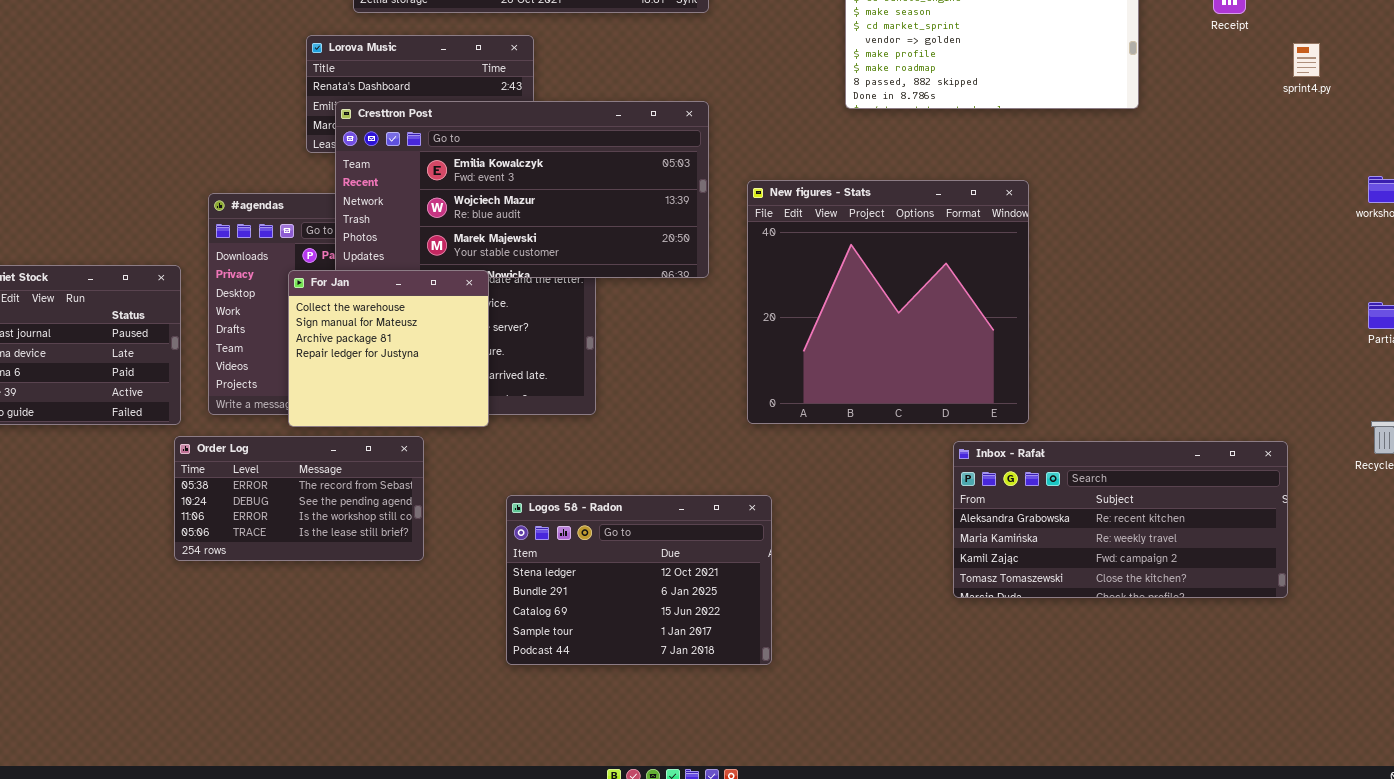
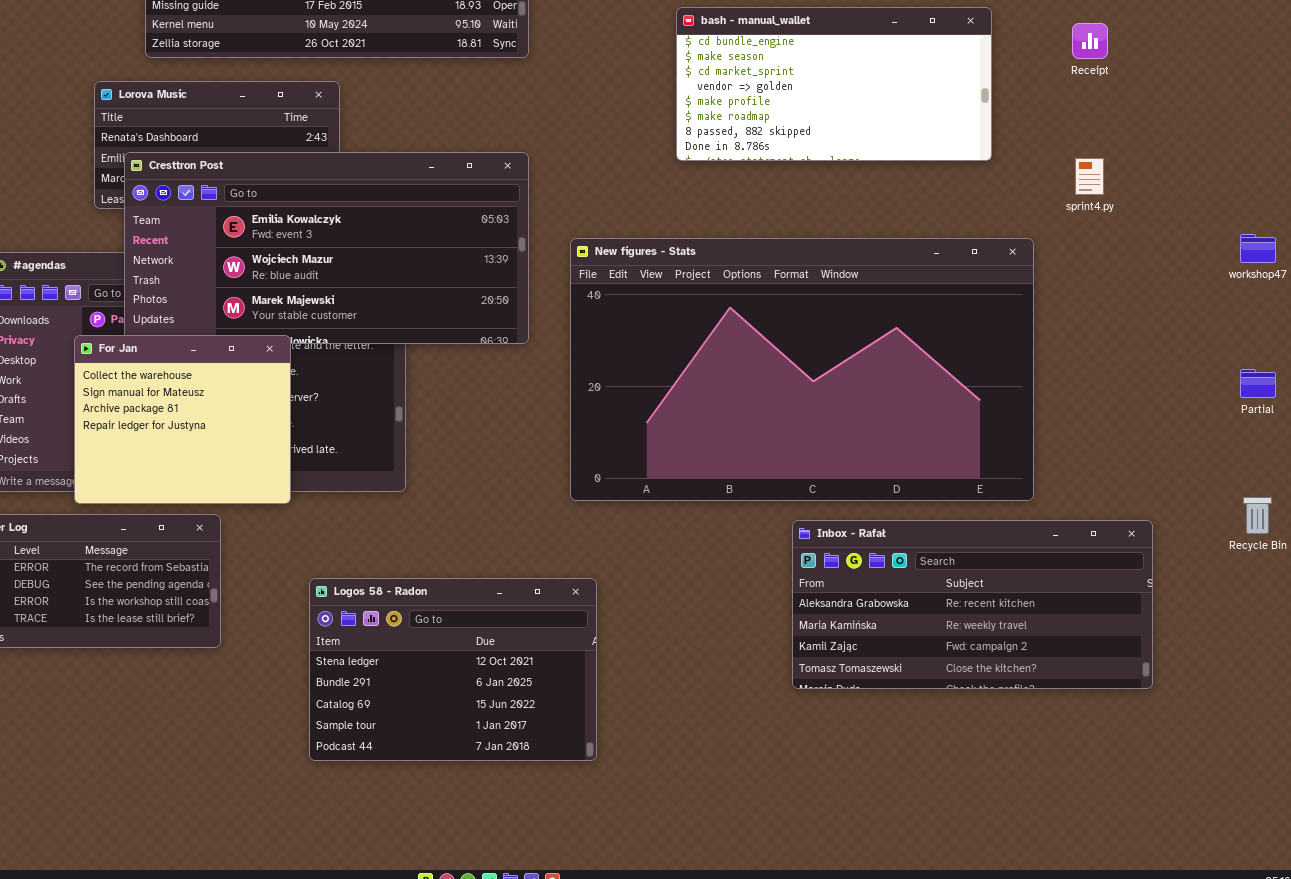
sprint4.py: [1293,43,1320,77] -> [1075,158,1104,195], moved
New figures - Stats: [747,180,1029,424] -> [570,238,1034,501], resized

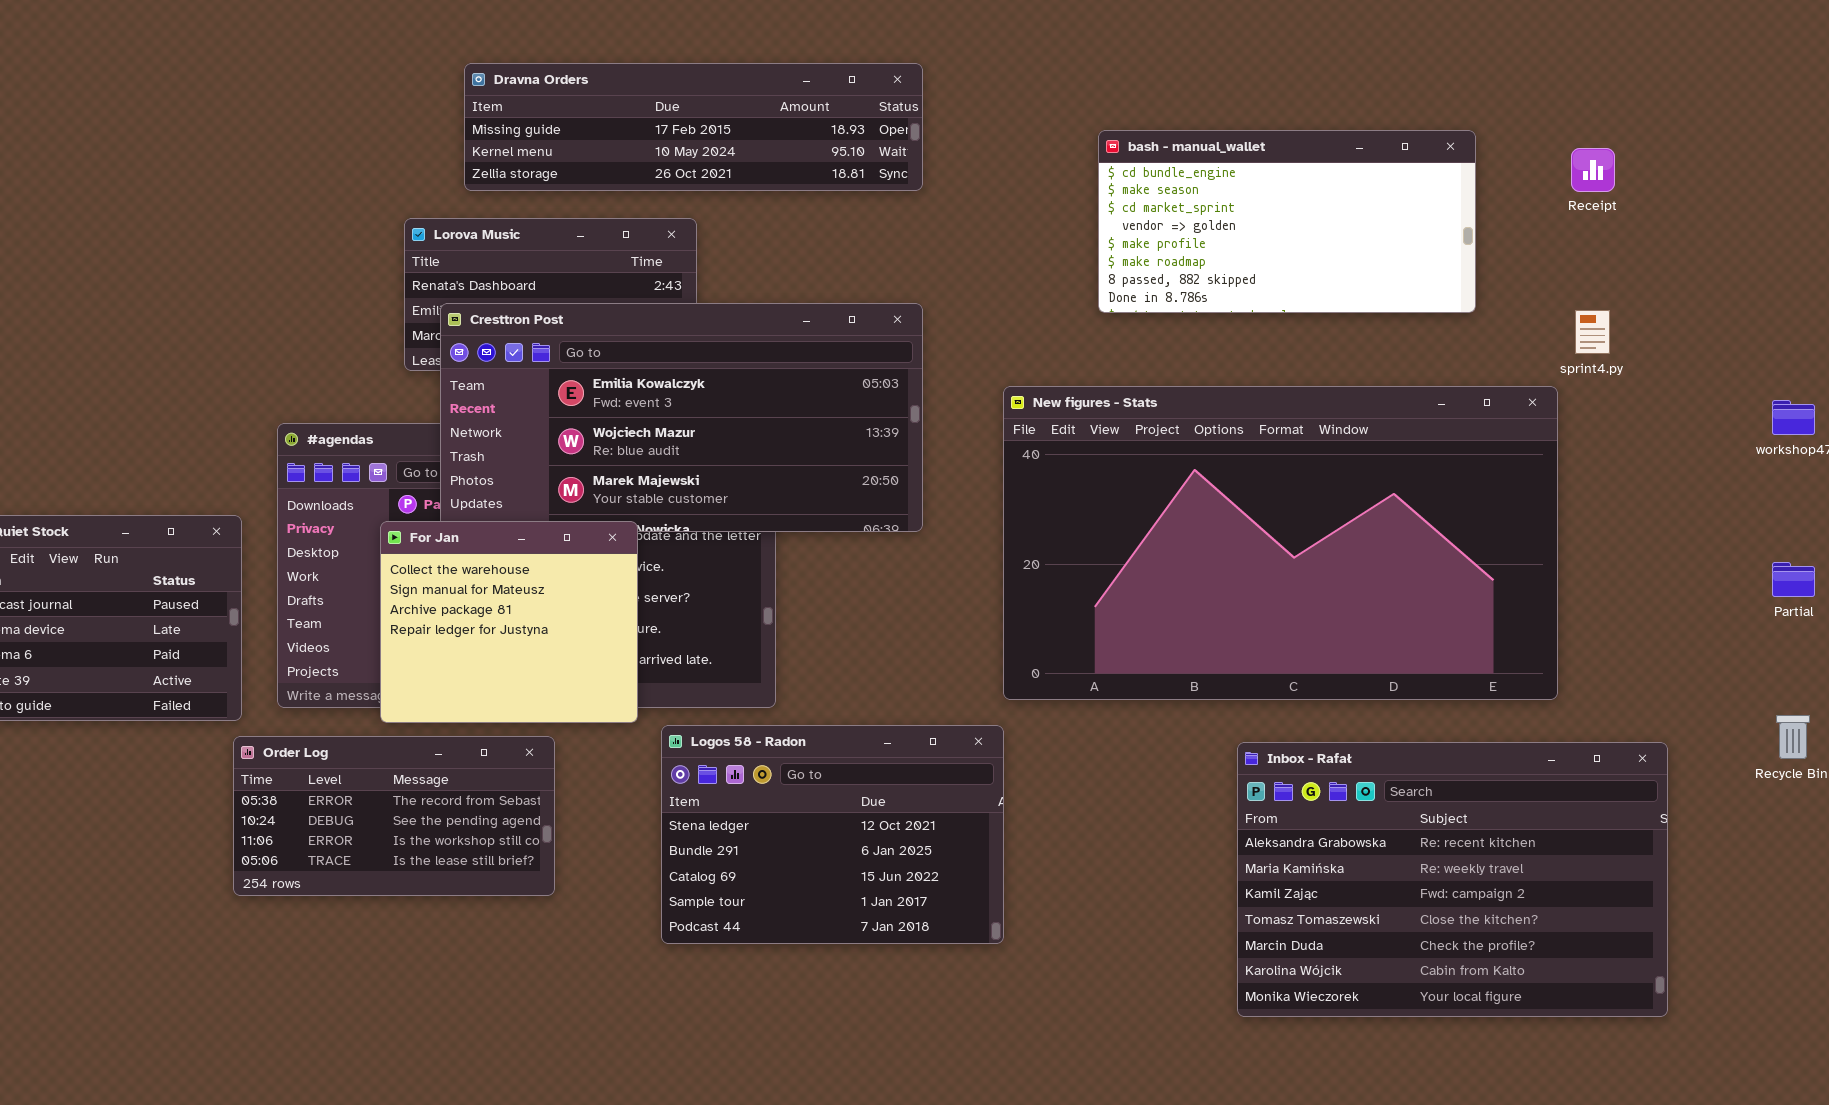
New figures - Stats: [570,238,1034,501] -> [1003,386,1558,700], moved
Inbox - Rafał: [792,520,1153,689] -> [1237,742,1668,1017], resized
Logos 58 - Radon: [309,578,597,761] -> [661,725,1004,944], moved

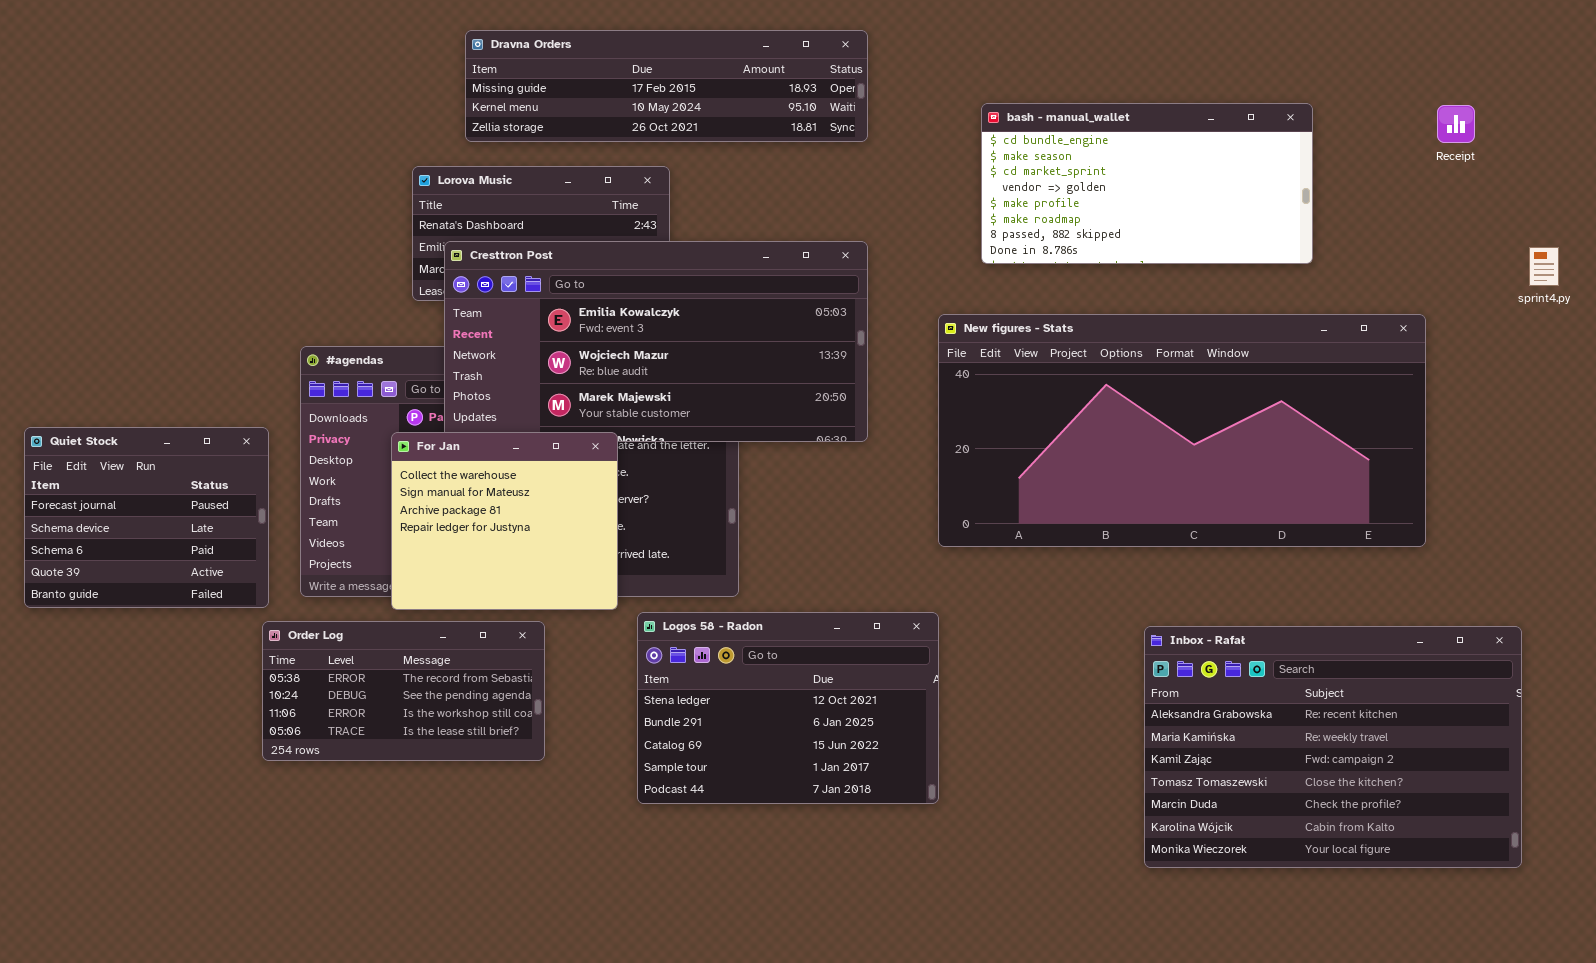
bash - manual_wallet: [1098,130,1476,313] -> [981,103,1313,264], moved
sprint4.py: [1575,310,1610,354] -> [1529,247,1559,286], moved
New figures - Stats: [1003,386,1558,700] -> [938,314,1426,547], resized

